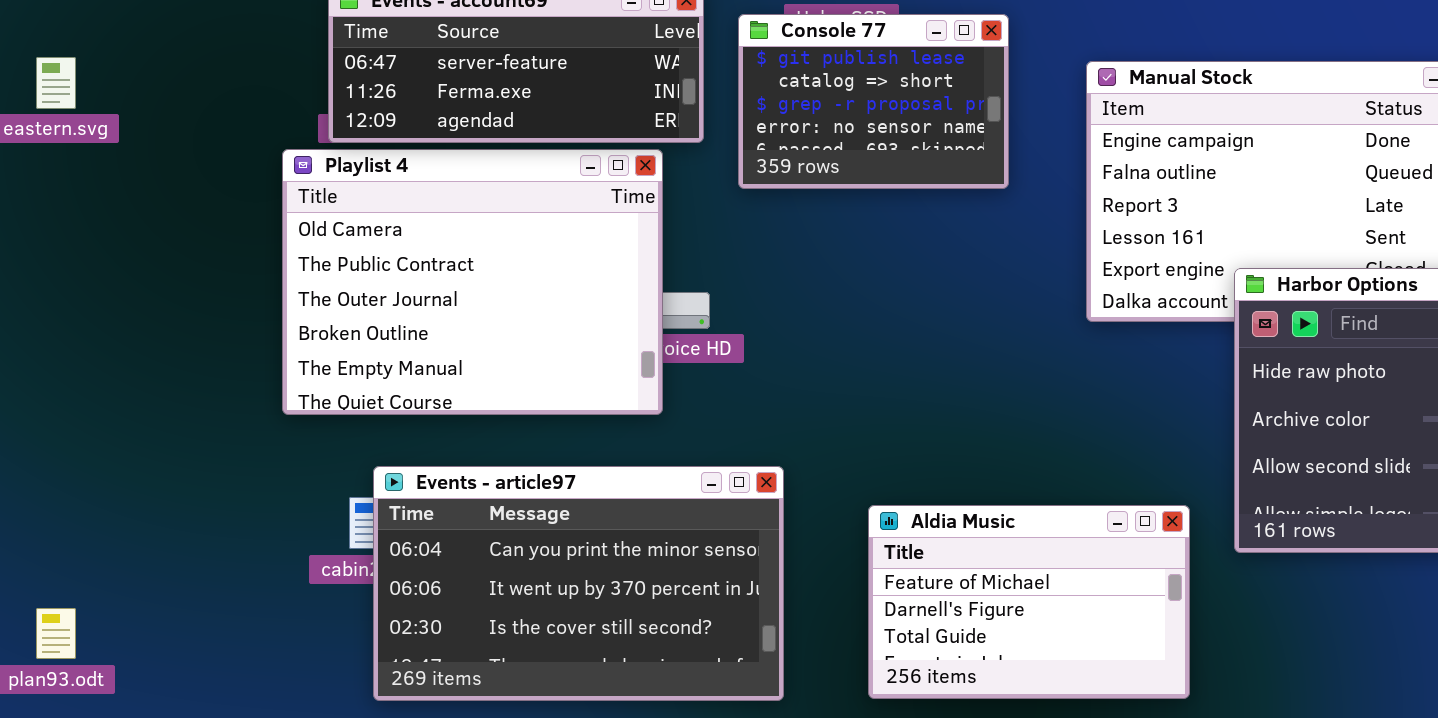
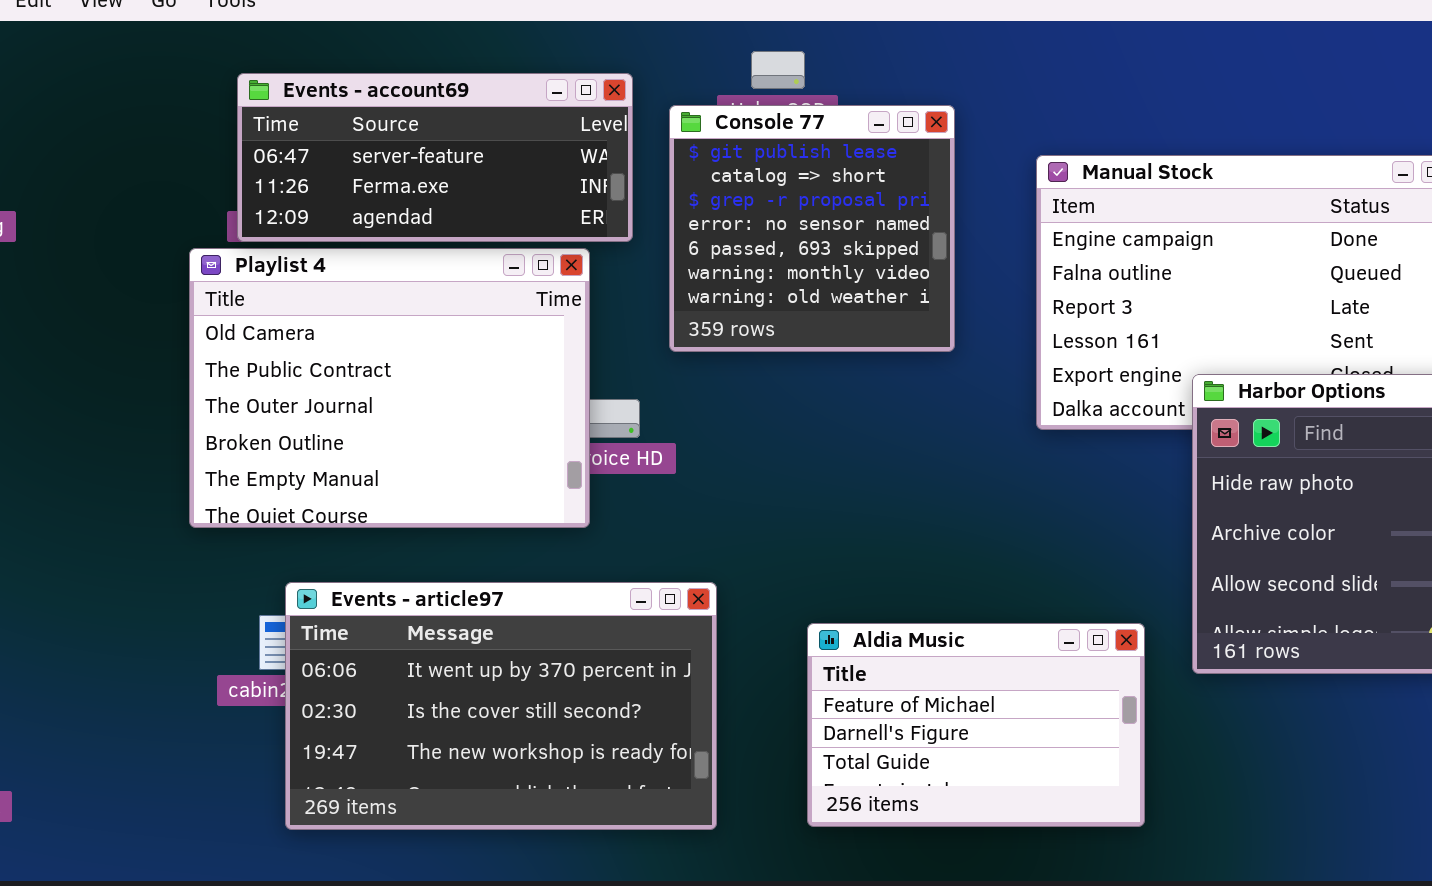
Console 77: [738,14,1009,189] -> [669,105,955,352], resized
Events - article97: [373,466,784,701] -> [285,582,717,830], scrolled down 1 row

